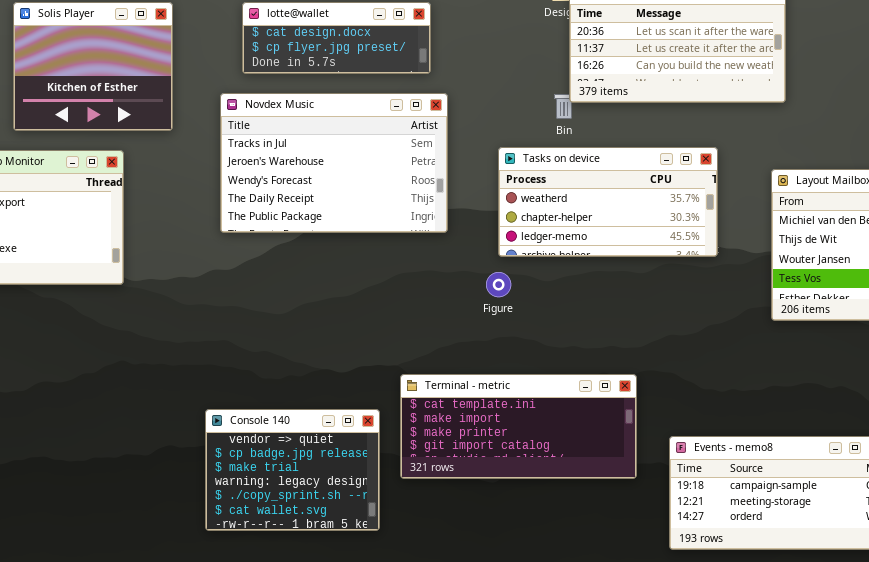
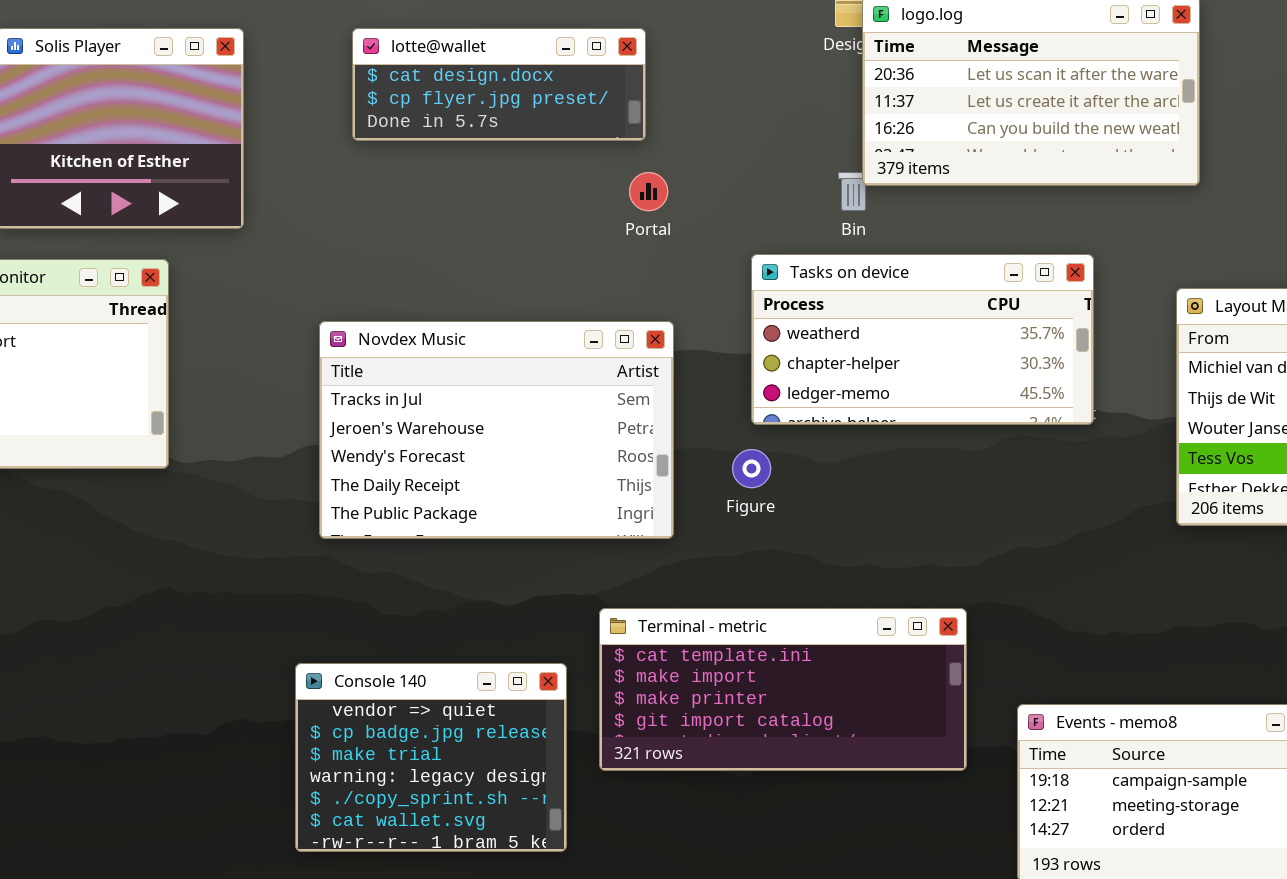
Novdex Music: [220,93,448,233] -> [319,321,674,539], moved

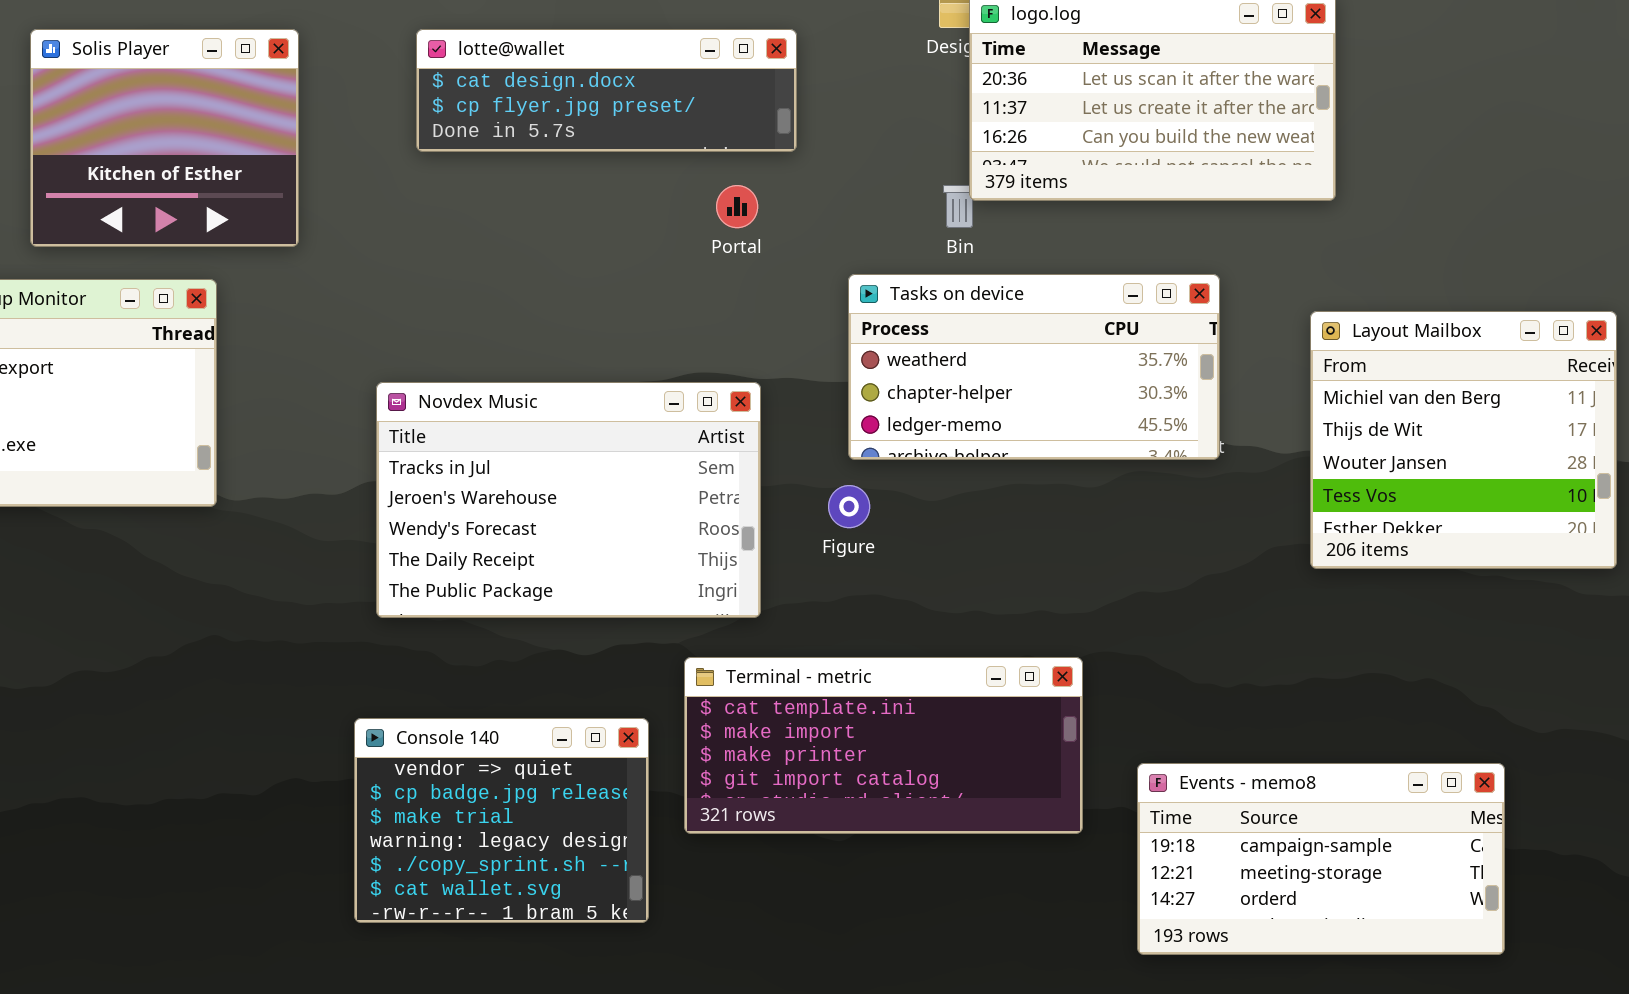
lotte@wallet: [352,28,646,141] -> [416,29,797,152], resized
Novdex Music: [319,321,674,539] -> [376,382,761,618], moved

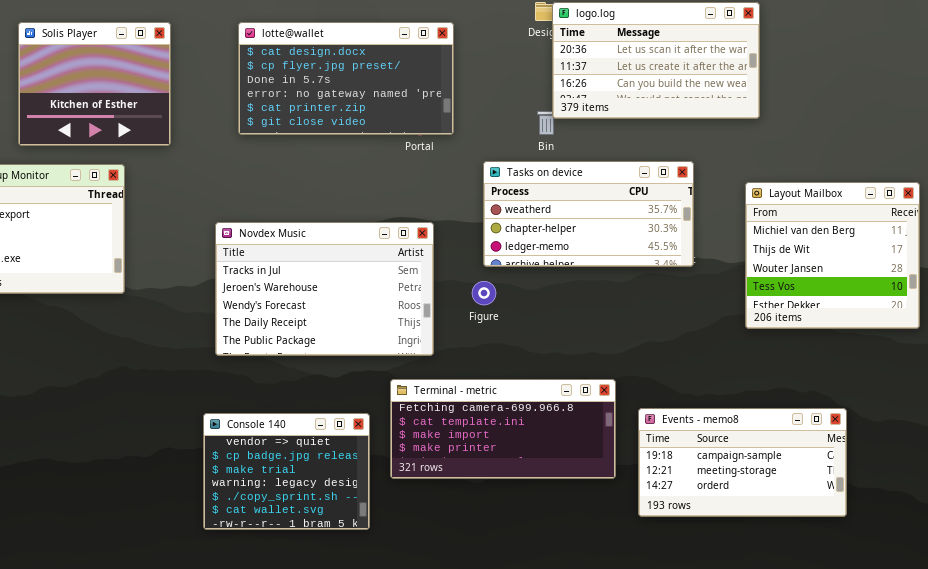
lotte@wallet: [416,29,797,152] -> [238,22,454,135], resized
Terminal - metric: [684,657,1083,834] -> [390,379,616,479], scrolled up 1 row
Events - memo8: [1137,763,1505,955] -> [638,408,847,517], moved

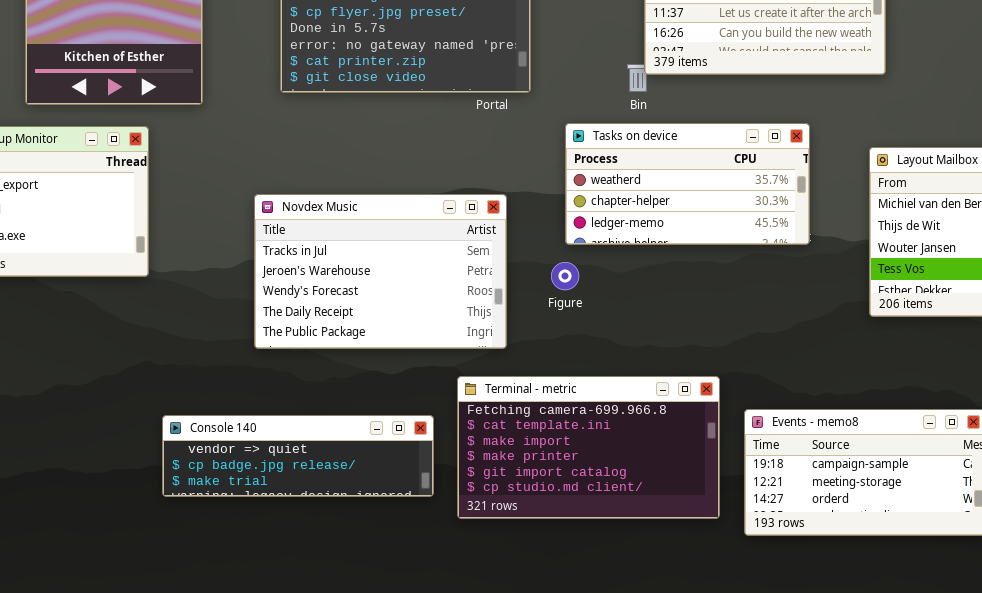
Terminal - metric: [390,379,616,479] -> [457,376,720,519], resized
Console 140: [203,413,370,530] -> [162,415,434,497], resized

